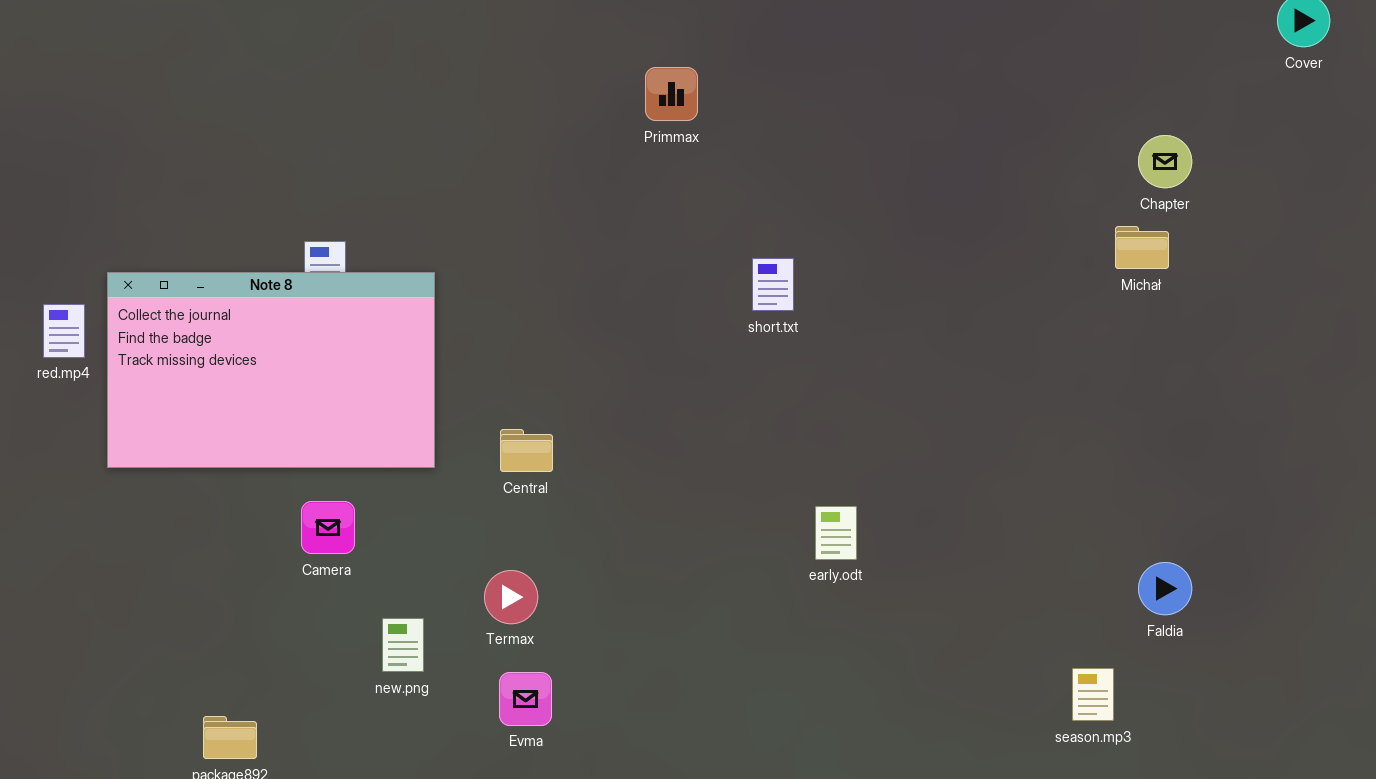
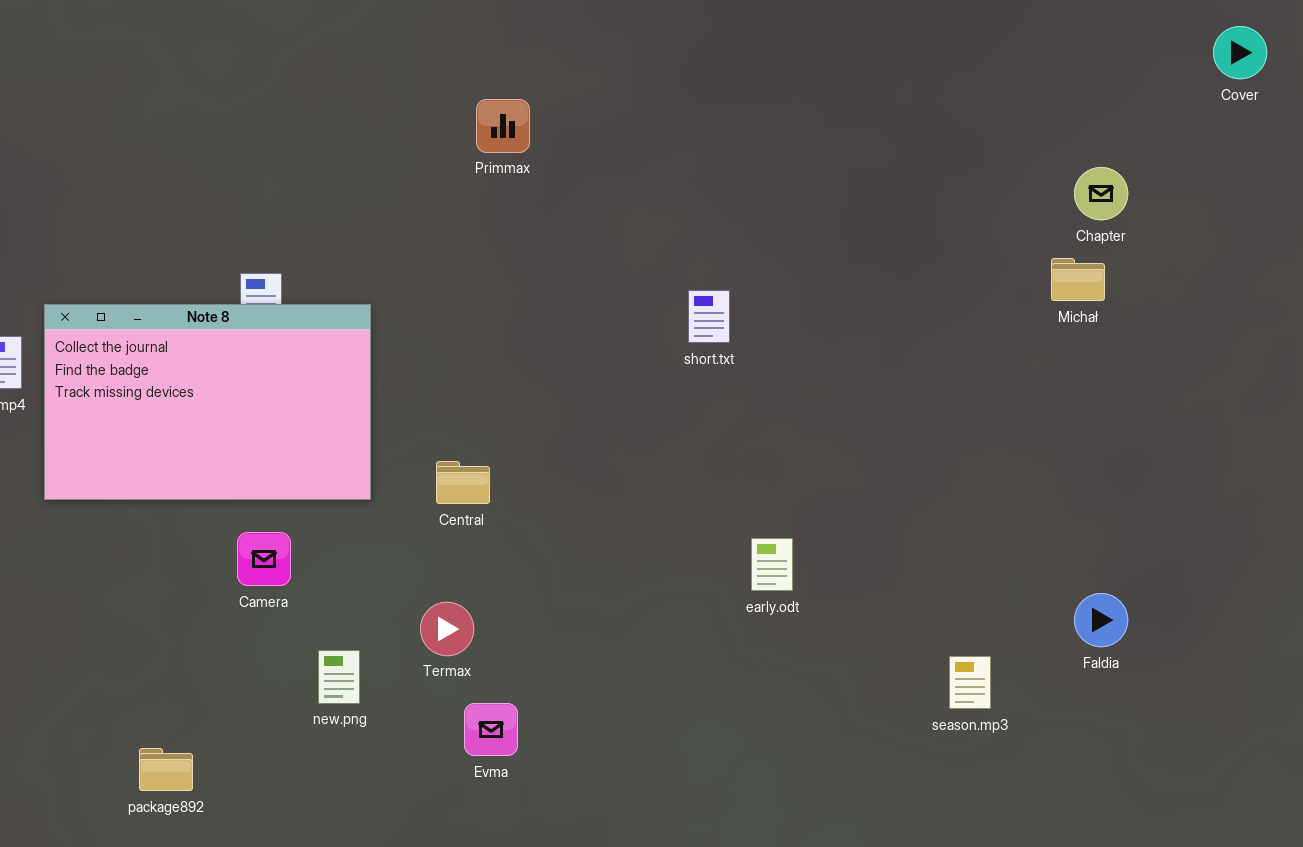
Primmax: [645,67,698,121] -> [476,99,530,153], moved
season.mp3: [1072,668,1114,721] -> [949,656,991,709], moved
Evma: [499,672,552,726] -> [464,703,518,756], moved

